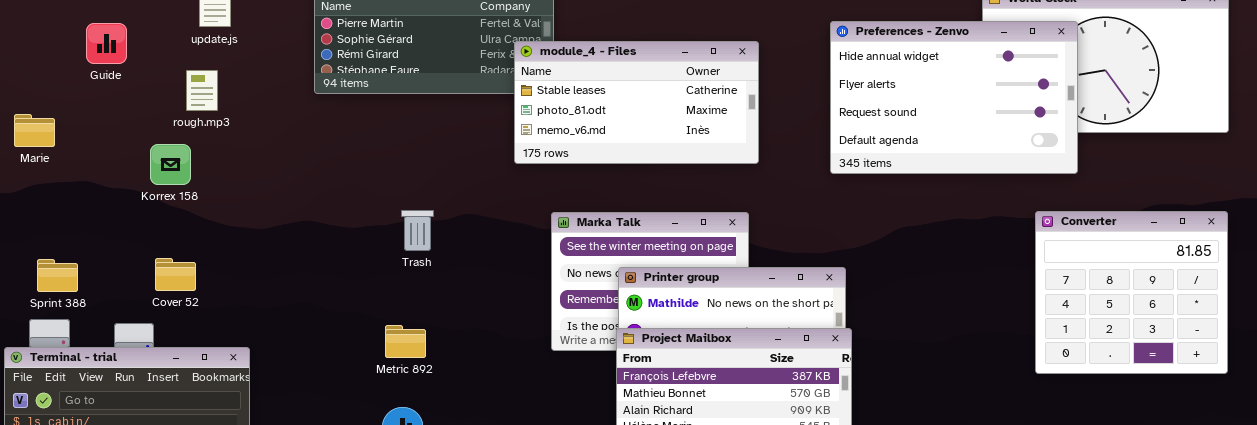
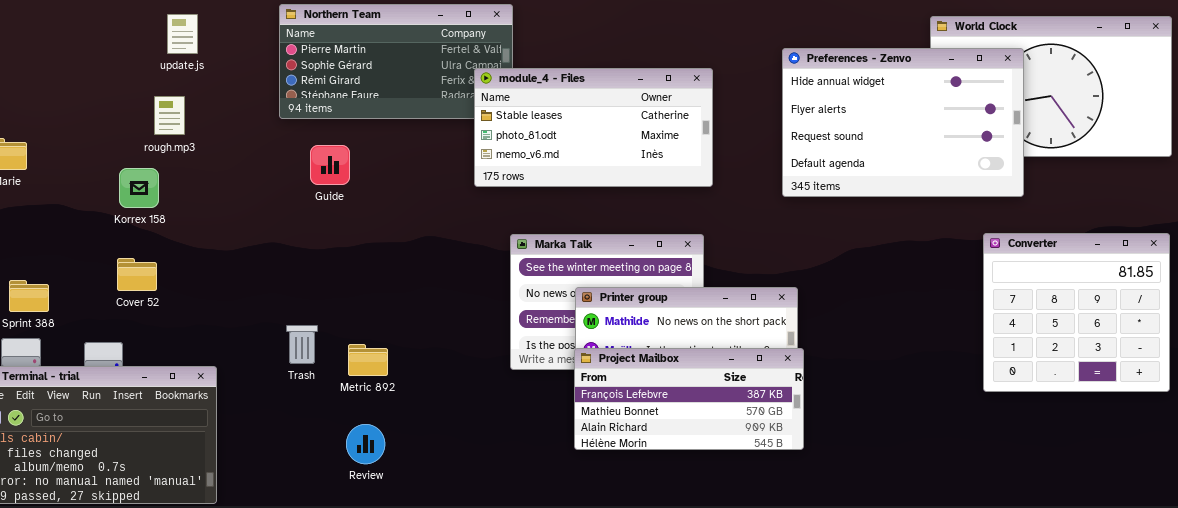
Guide: [86,23,127,64] -> [310,145,350,185], moved
Trash: [401,210,434,251] -> [286,325,318,364], moved
Cover 52: [155,258,196,291] -> [117,258,157,291], moved

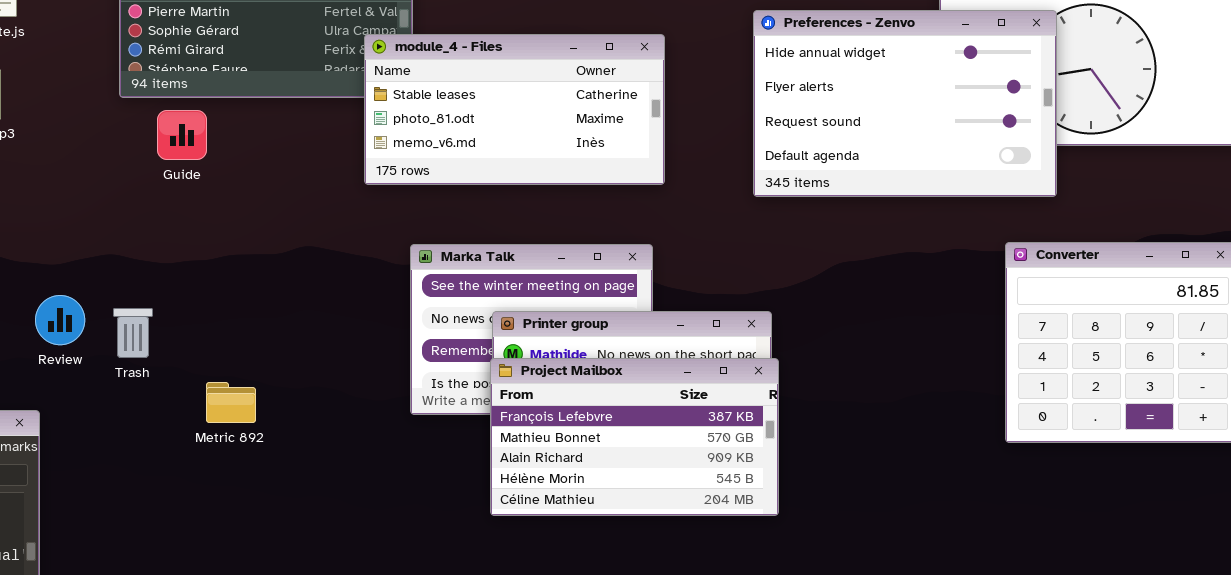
Guide: [310,145,350,185] -> [157,110,207,160], moved
Trash: [286,325,318,364] -> [113,308,153,358], moved
Project Mailbox: [574,348,804,450] -> [490,358,779,516], resized
Review: [346,424,385,464] -> [35,295,85,345], moved

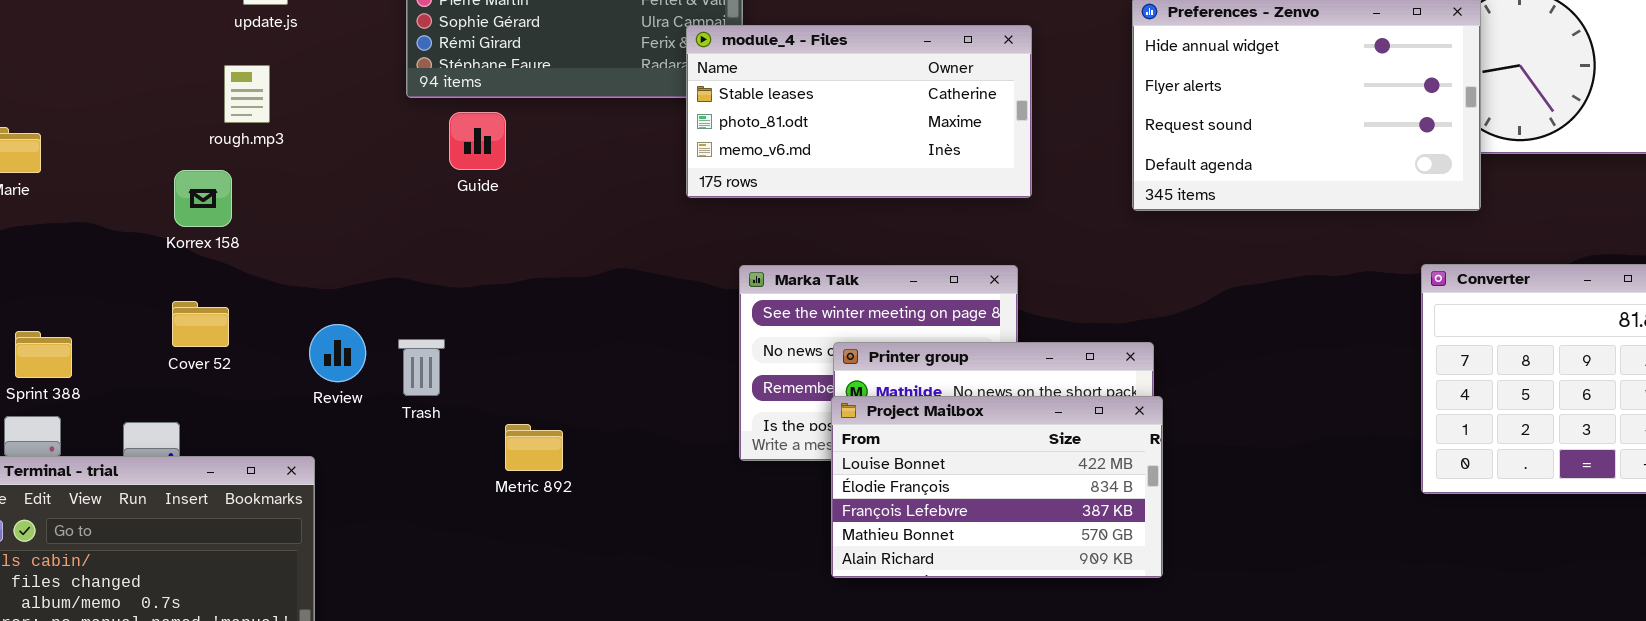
Project Mailbox: [490,358,779,516] -> [831,396,1163,578], scrolled up 2 rows

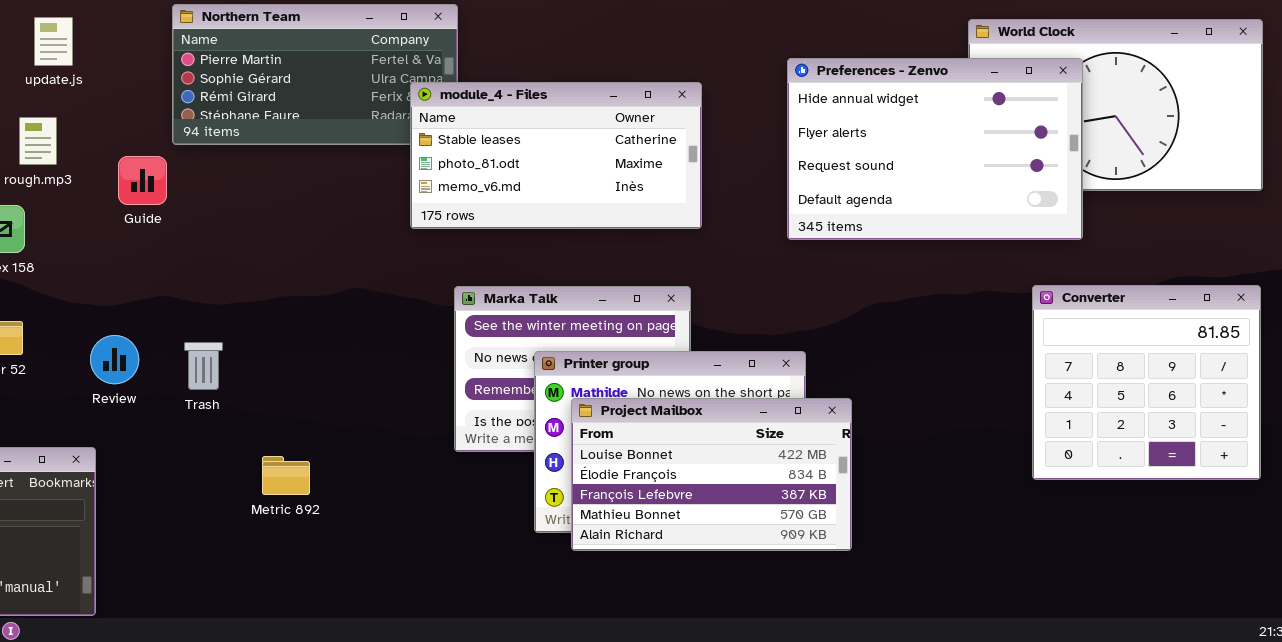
Guide: [449,112,506,170] -> [118,156,167,205], moved
Trash: [398,339,445,396] -> [184,342,223,390], moved
Project Mailbox: [831,396,1163,578] -> [571,398,852,551], moved
Metric 892: [505,424,563,471] -> [262,456,310,495], moved

